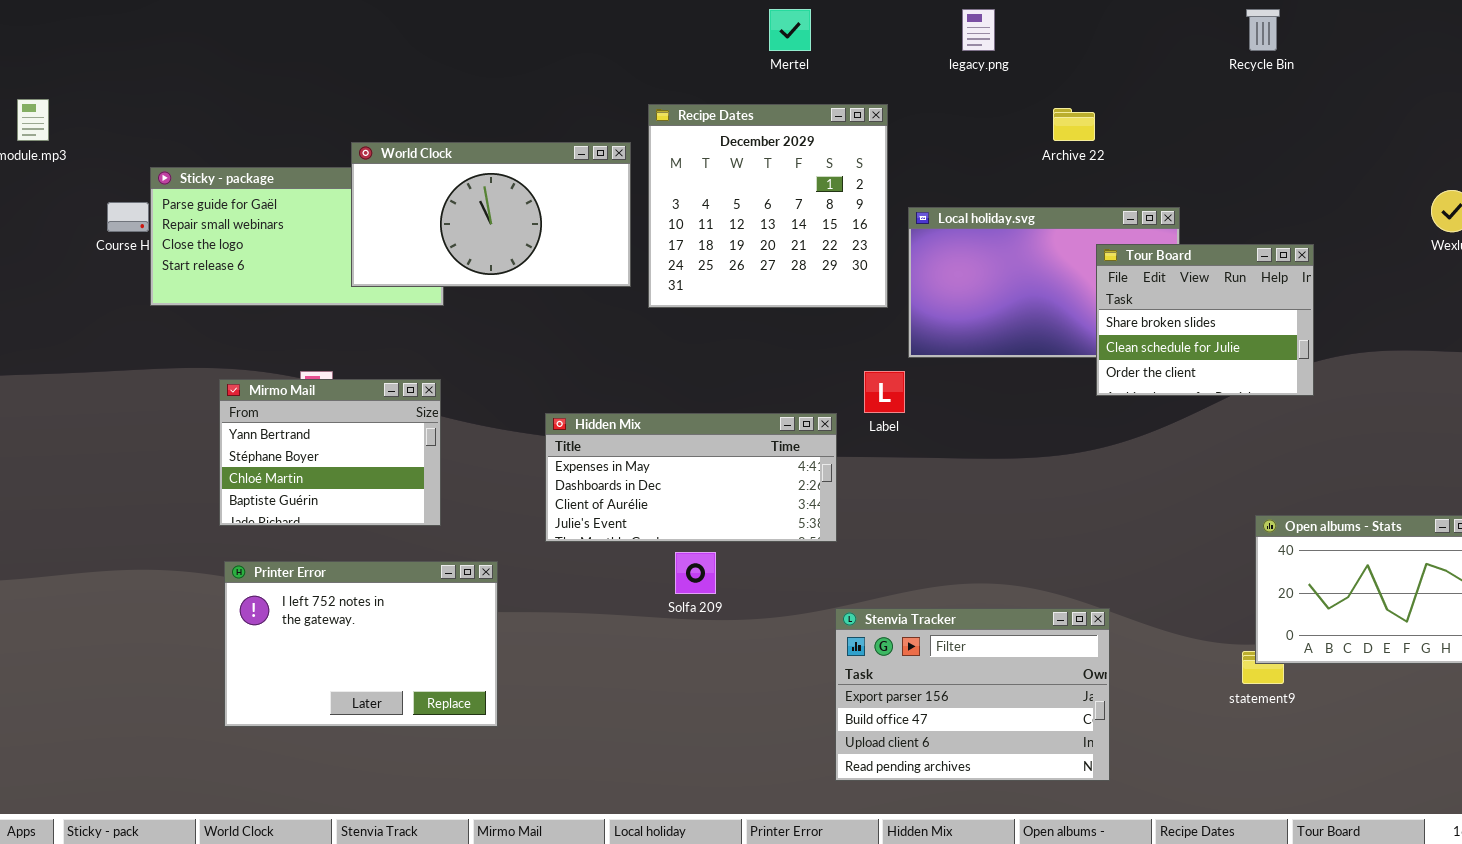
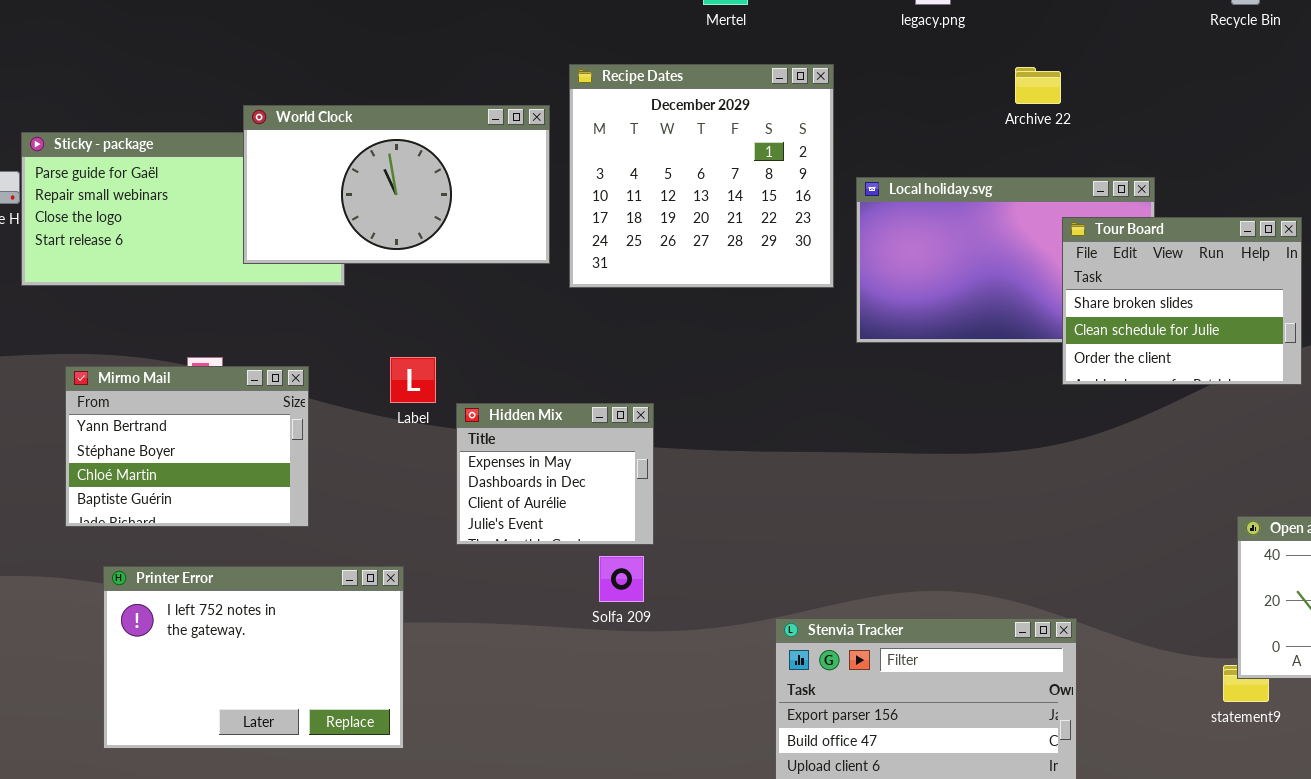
Label: [864,371,905,413] -> [390,357,436,403], moved
Mirmo Mail: [219,379,441,526] -> [65,366,309,527], moved
Hidden Mix: [545,413,837,542] -> [456,403,654,545], resized

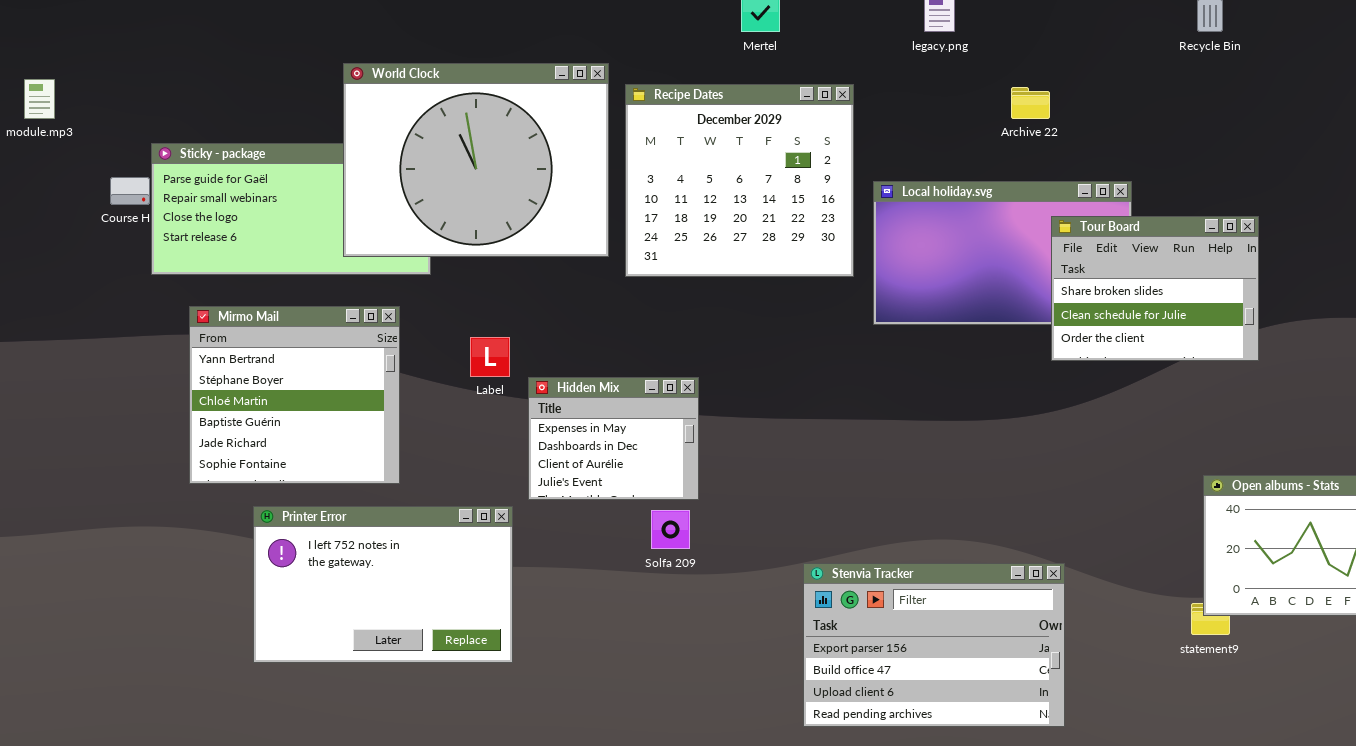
World Clock: [243,105,550,264] -> [343,63,609,257], resized
Mirmo Mail: [65,366,309,527] -> [189,306,400,484], resized
Printer Error: [103,566,404,749] -> [253,506,513,663], moved

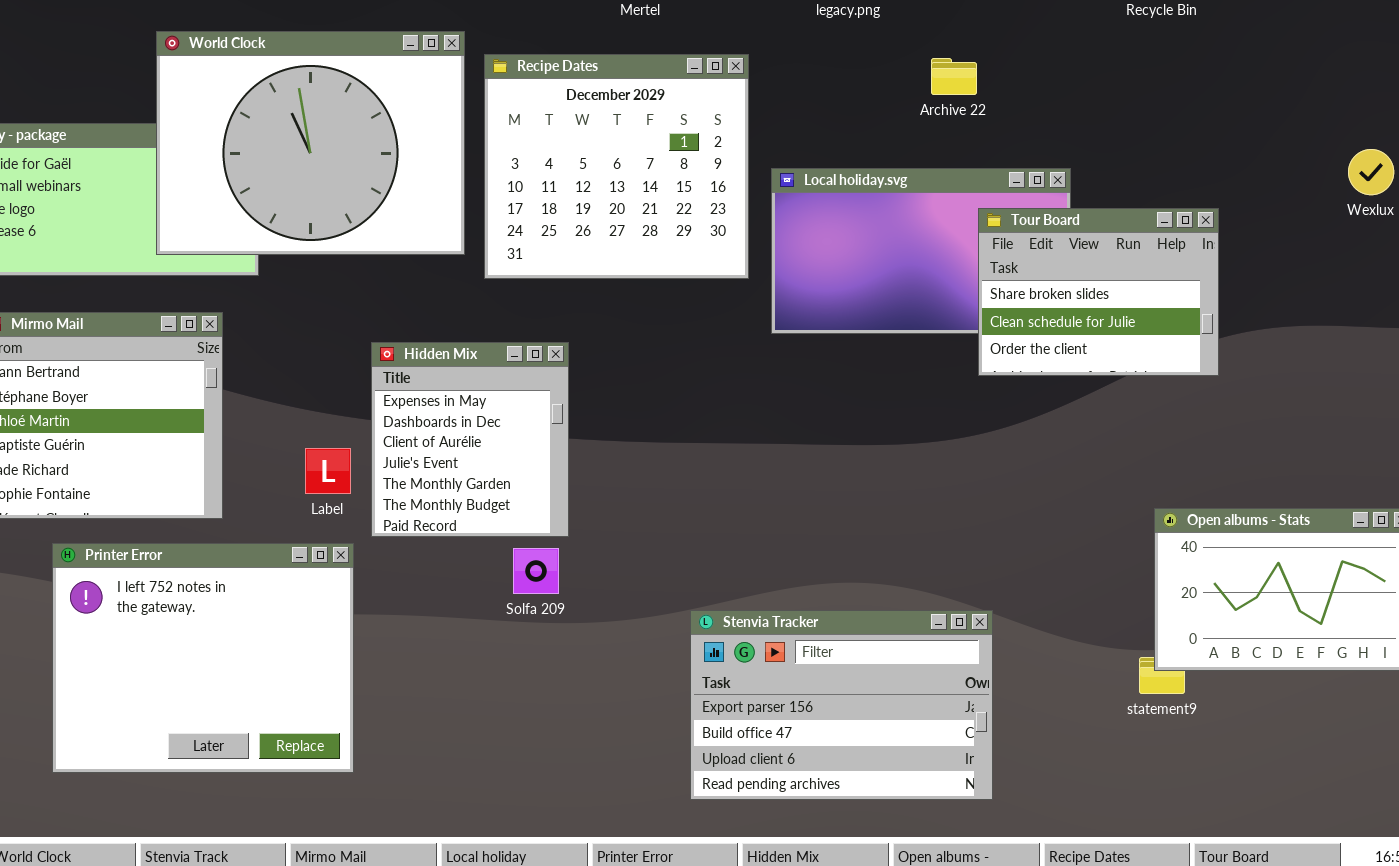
Label: [470,337,510,377] -> [305,448,351,494], moved
Hidden Mix: [528,377,699,500] -> [371,342,569,537], resized
Printer Error: [253,506,513,663] -> [52,543,354,773], resized

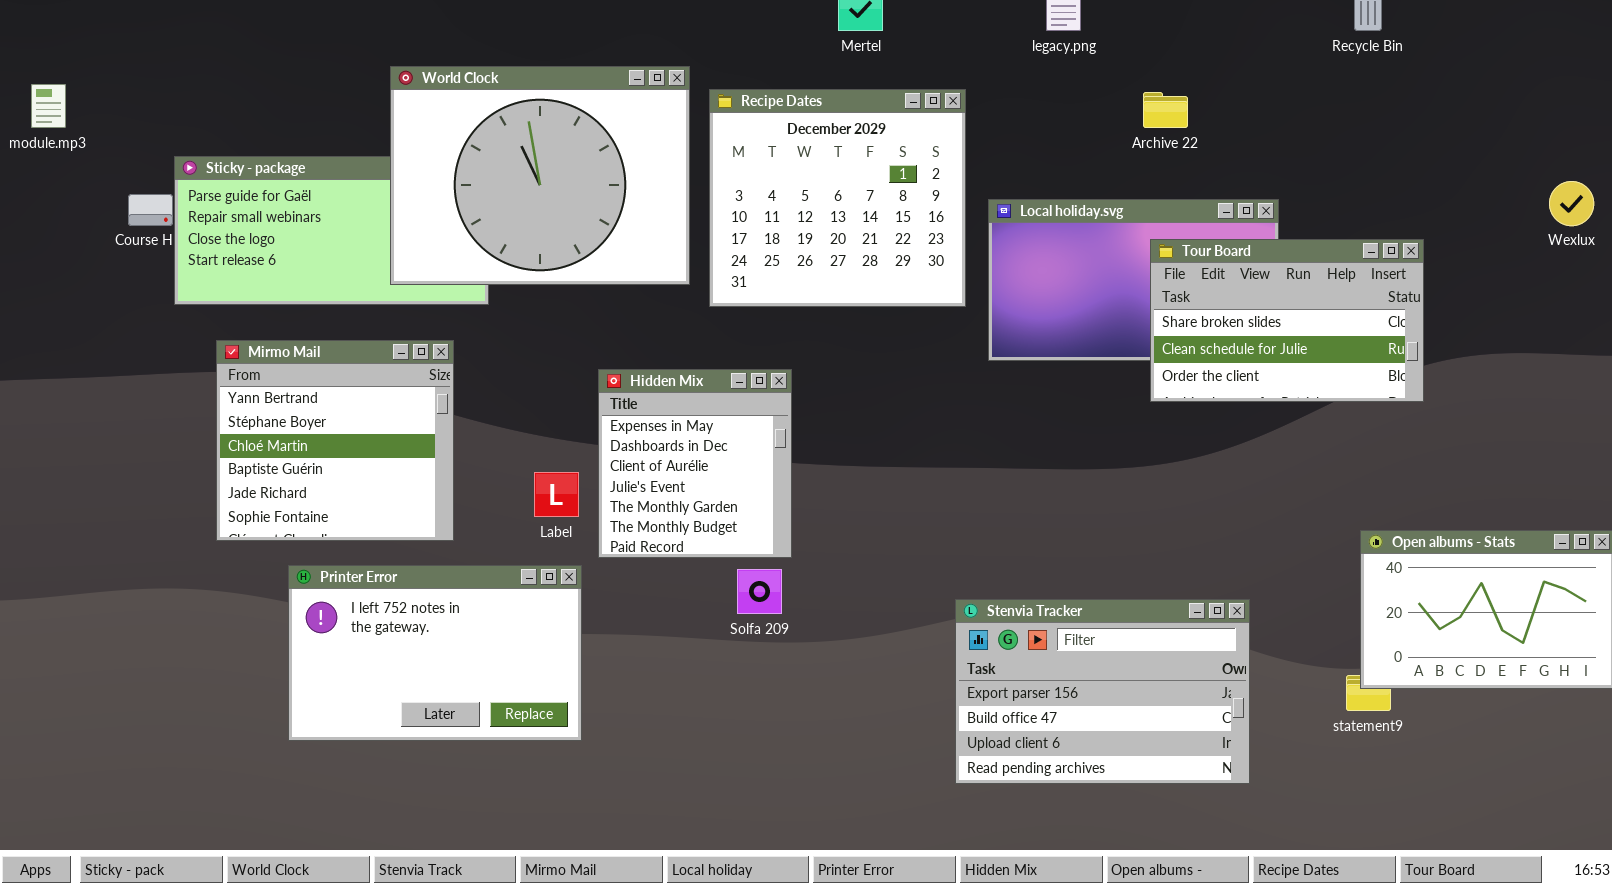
Tour Board: [978,208,1219,376] -> [1150,239,1424,402], resized
Printer Error: [52,543,354,773] -> [288,565,582,741], resized
Stenvia Tracker: [690,610,993,800] -> [955,599,1250,784], moved

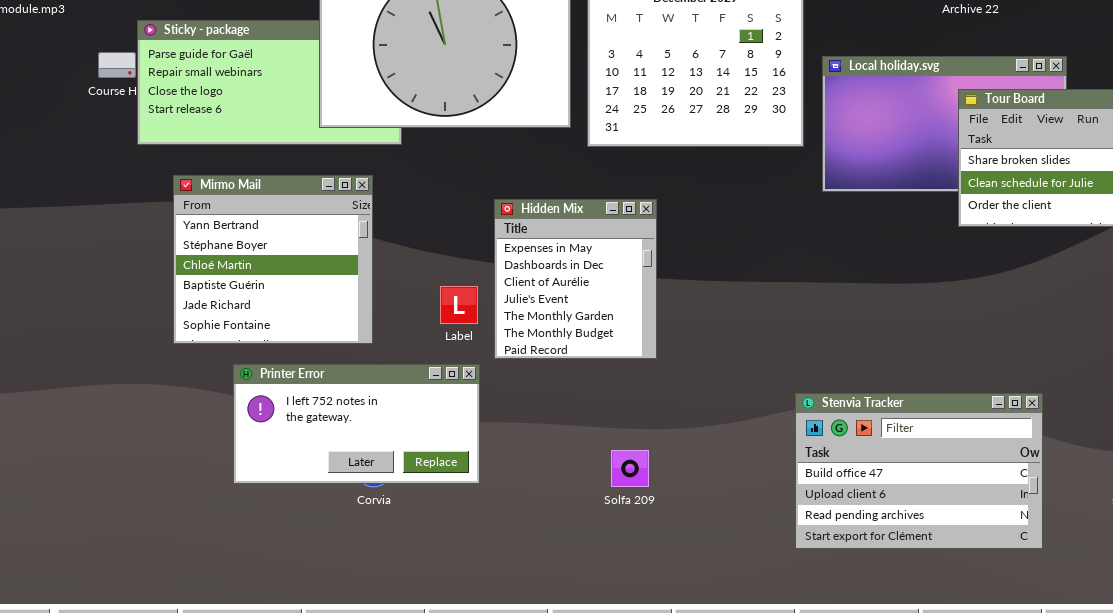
Printer Error: [288,565,582,741] -> [233,364,480,484], resized
Solfa 209: [737,569,782,614] -> [611,450,649,487], moved
Stenvia Tracker: [955,599,1250,784] -> [795,393,1043,549], scrolled down 1 row

